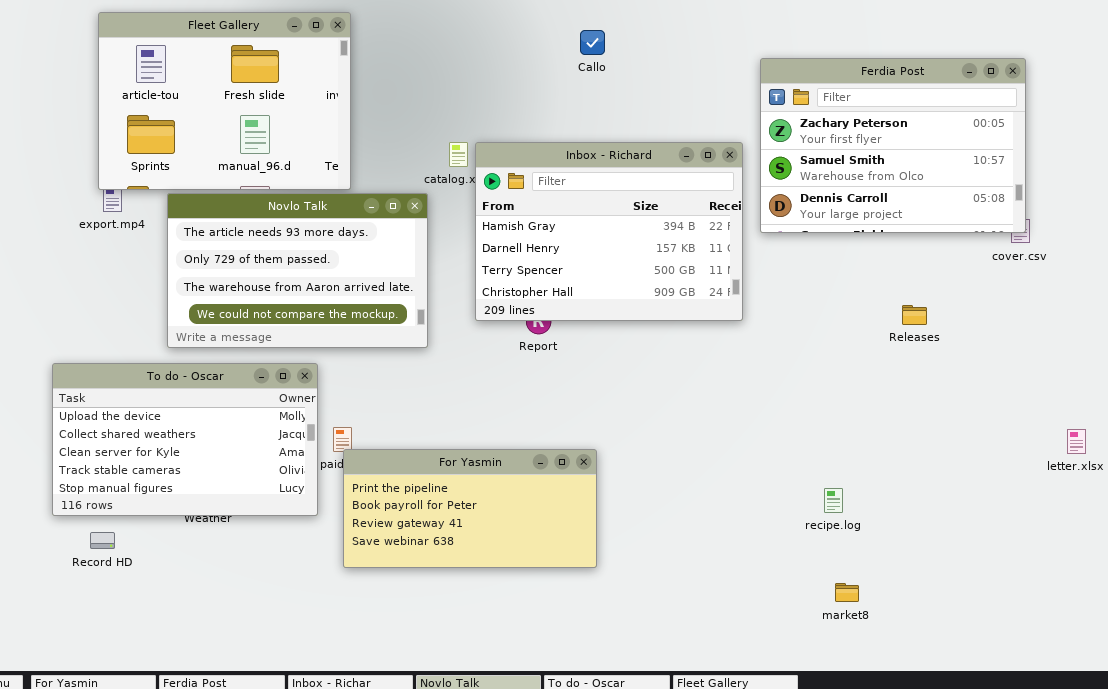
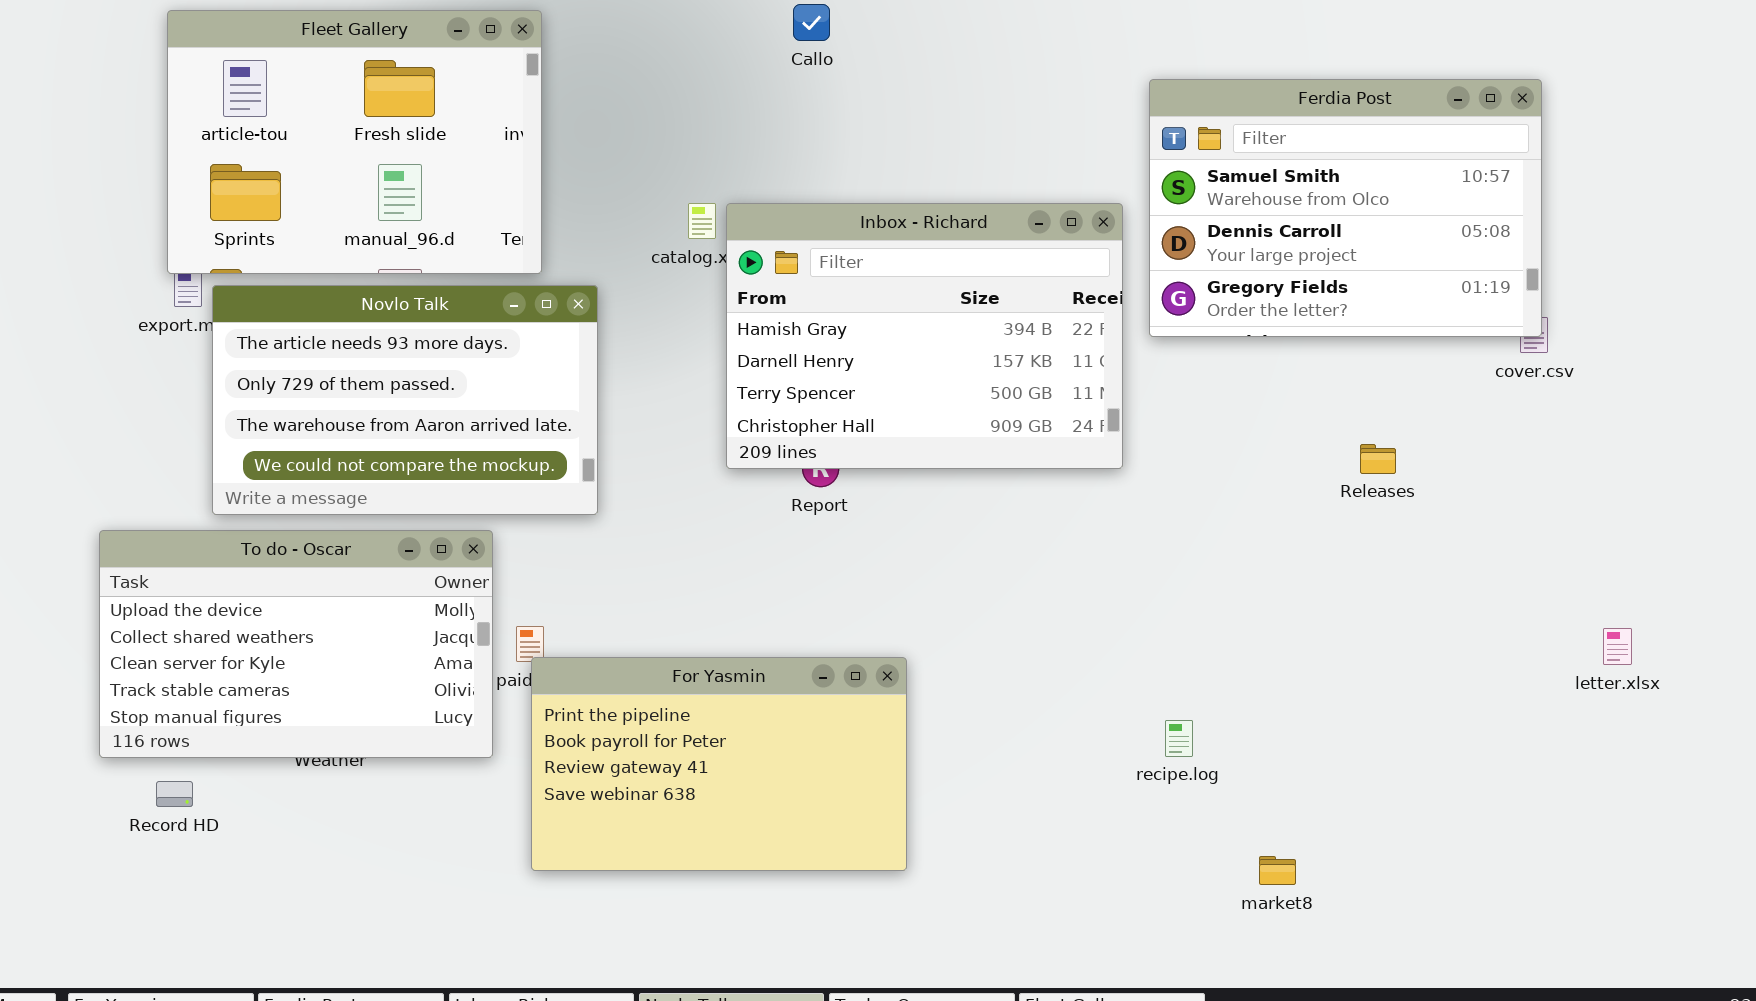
Callo: [580,30,605,55] -> [793,4,830,41], moved
Ferdia Post: [760,58,1026,233] -> [1149,79,1542,337], scrolled down 1 row
Novlo Talk: [167,193,428,348] -> [212,285,598,515], moved
For Yasmin: [343,449,597,568] -> [531,657,907,871], resized
recipe.log: [824,488,843,513] -> [1165,720,1193,757], moved

